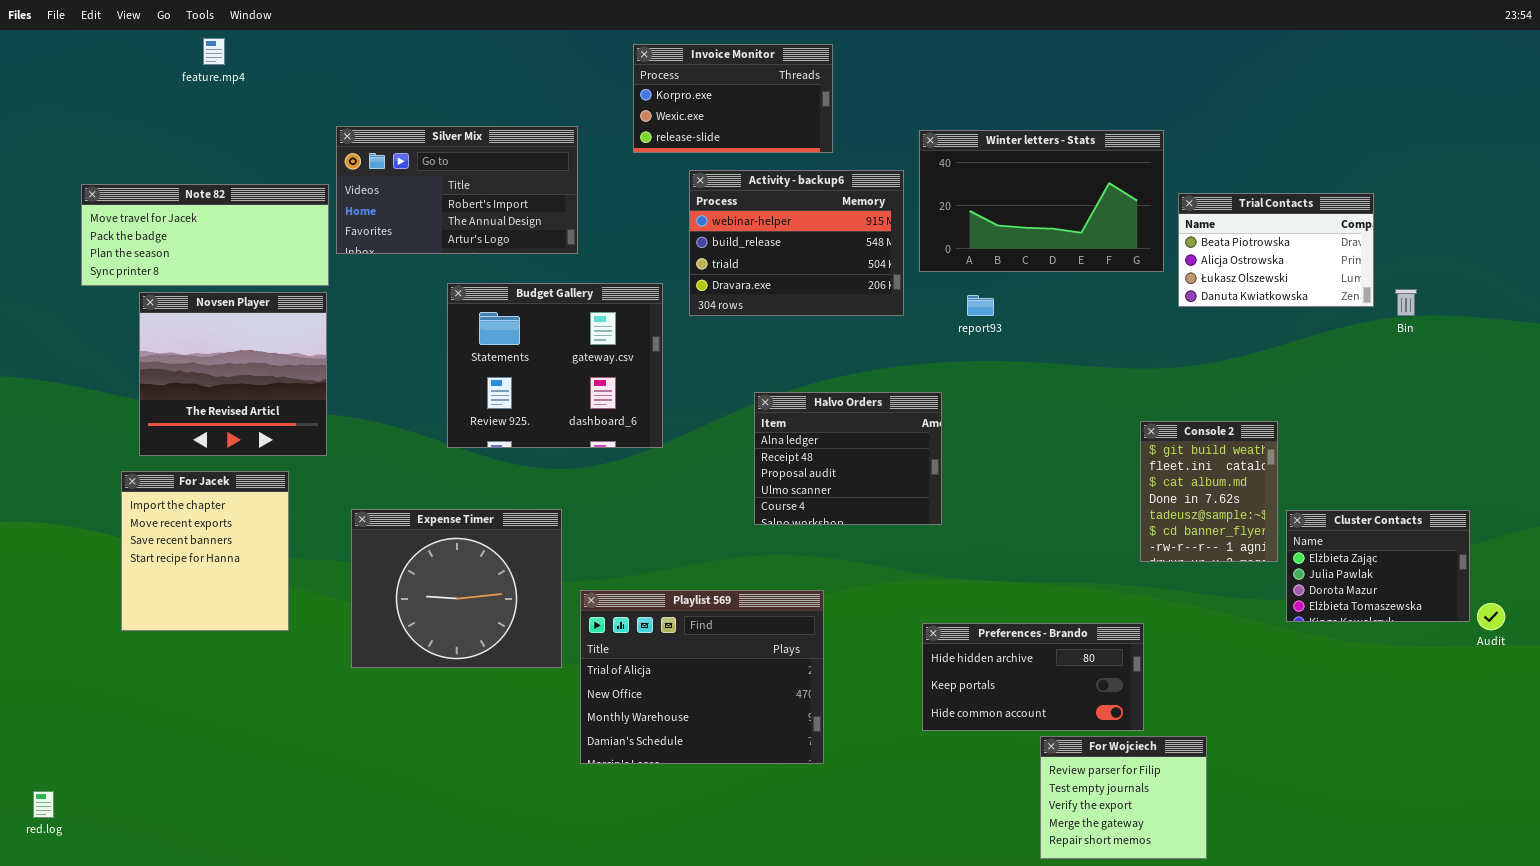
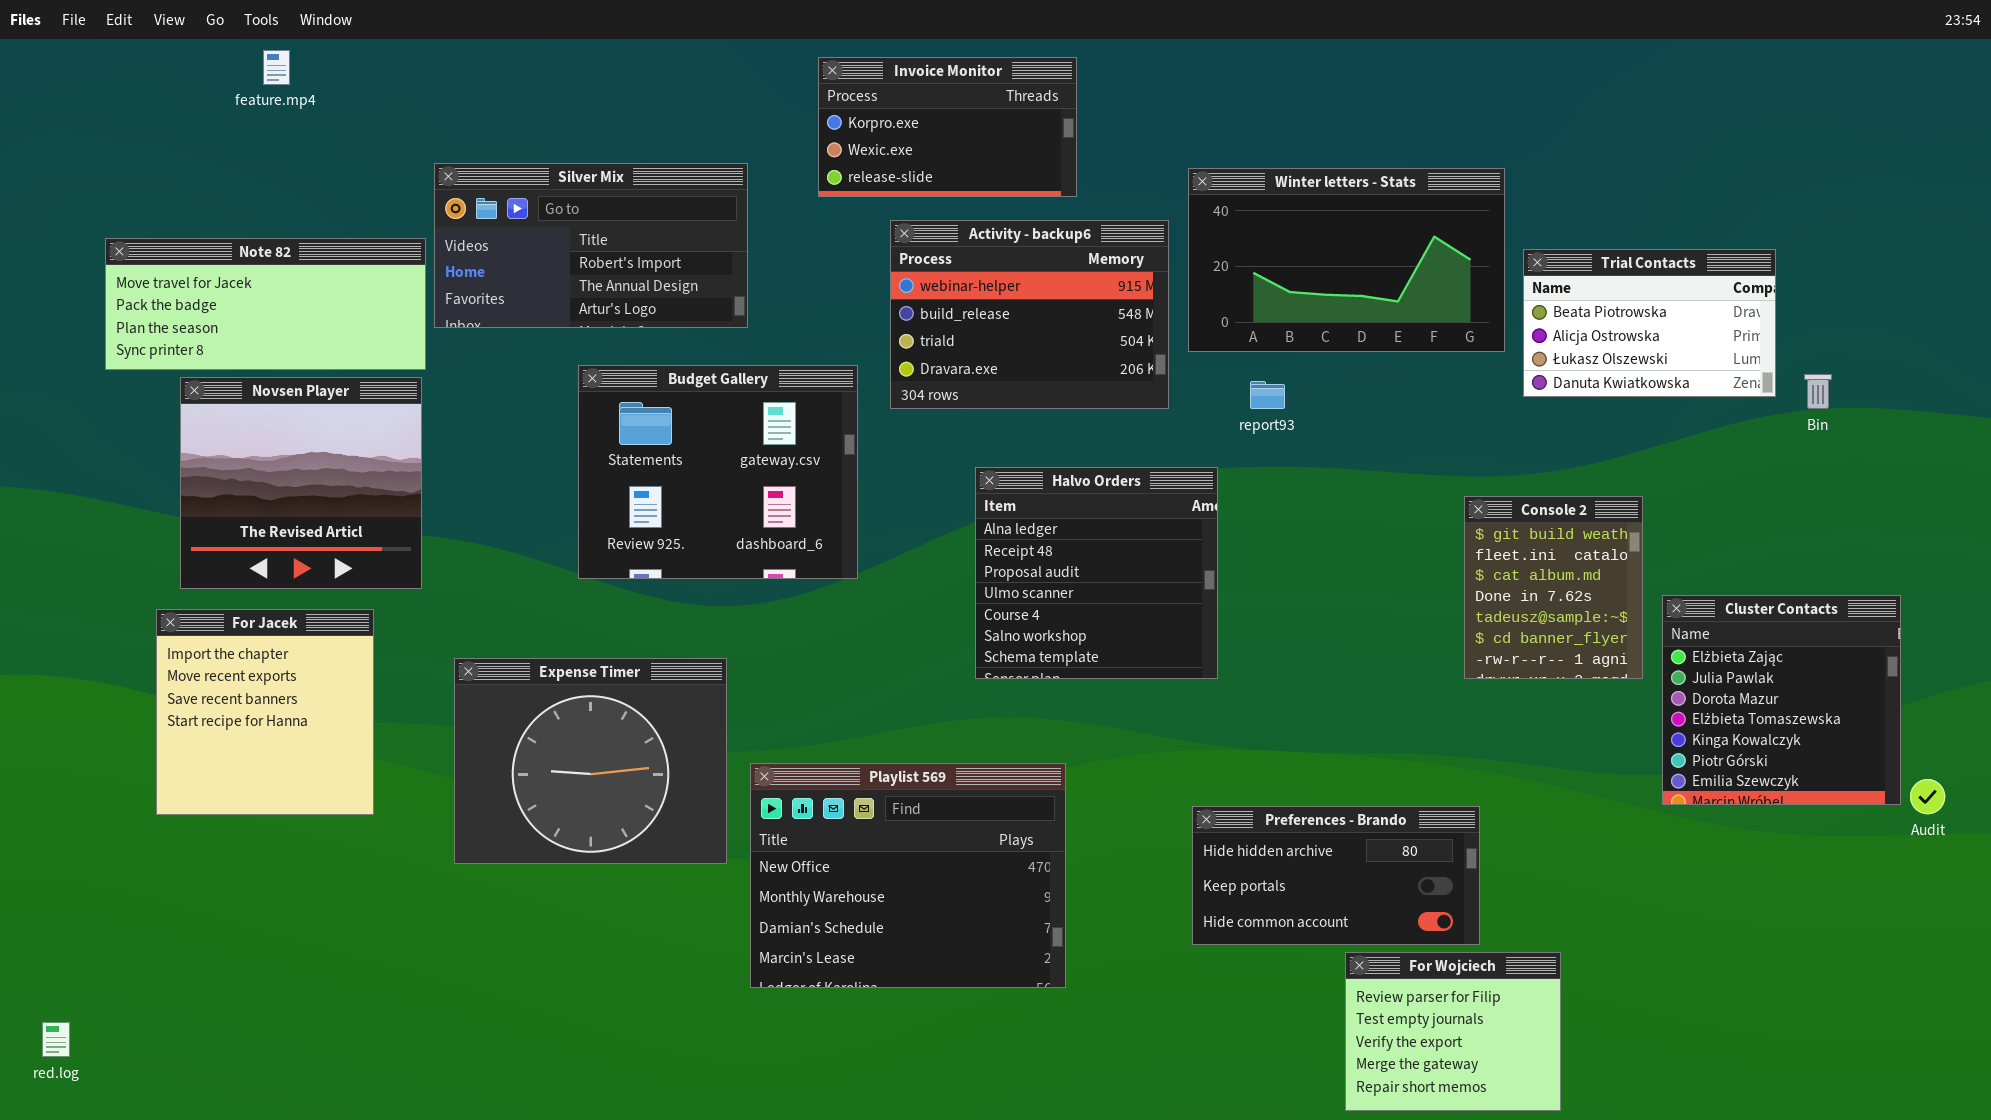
Halvo Orders: [754,392,942,525] -> [975,467,1218,679], resized
Console 2: [1140,421,1278,562] -> [1464,496,1643,679], moved
Cluster Contacts: [1286,510,1470,622] -> [1662,595,1901,805], resized
Playlist 569: [580,590,824,764] -> [750,763,1066,988], scrolled down 1 row

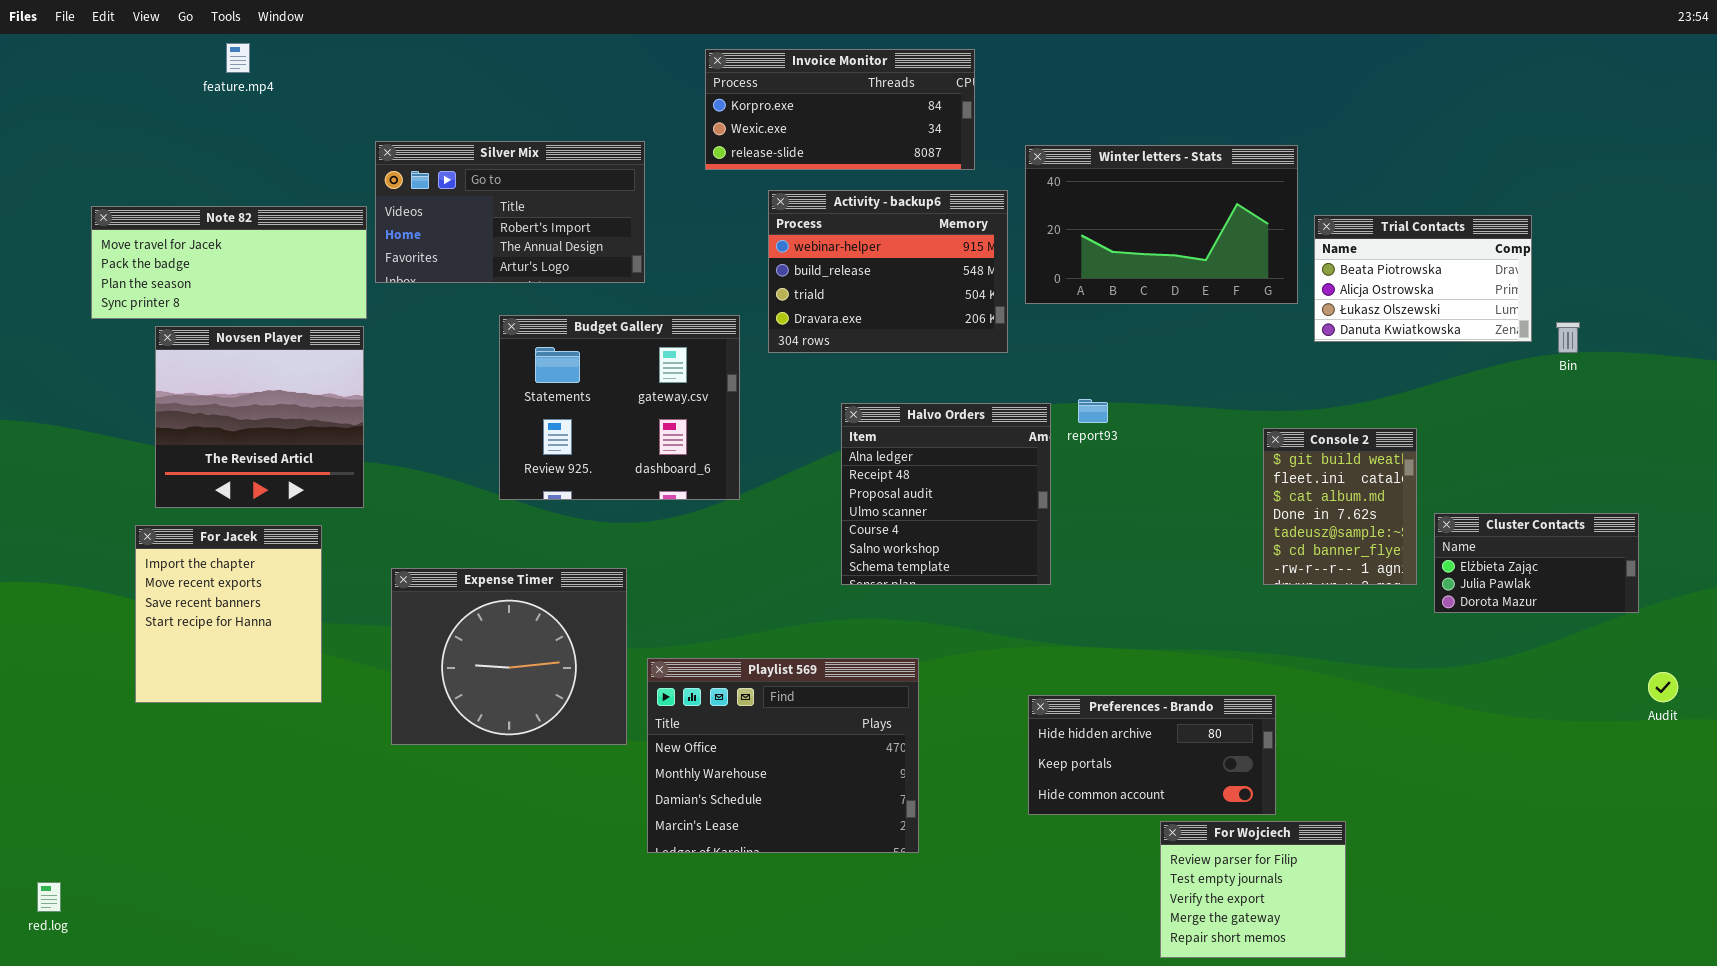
Invoice Monitor: [818,57,1077,197] -> [705,49,975,170], resized
report93: [1250,381,1285,409] -> [1078,399,1108,423], moved
Cluster Contacts: [1662,595,1901,805] -> [1434,513,1639,613], resized

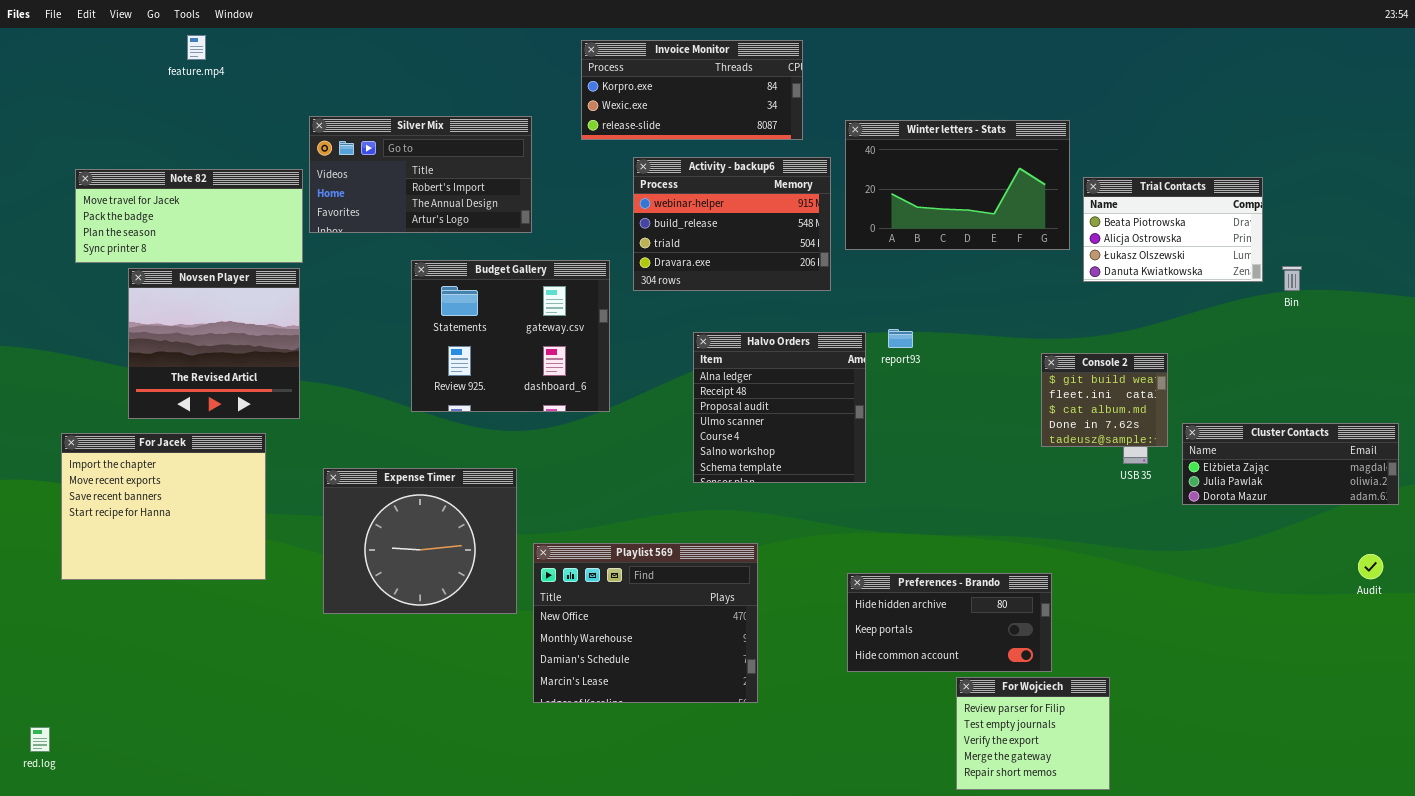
Console 2: [1263,428,1417,585] -> [1041,353,1168,447], resized
Cluster Contacts: [1434,513,1639,613] -> [1182,423,1399,505], resized
For Jacek: [135,525,322,703] -> [61,433,266,580], resized

